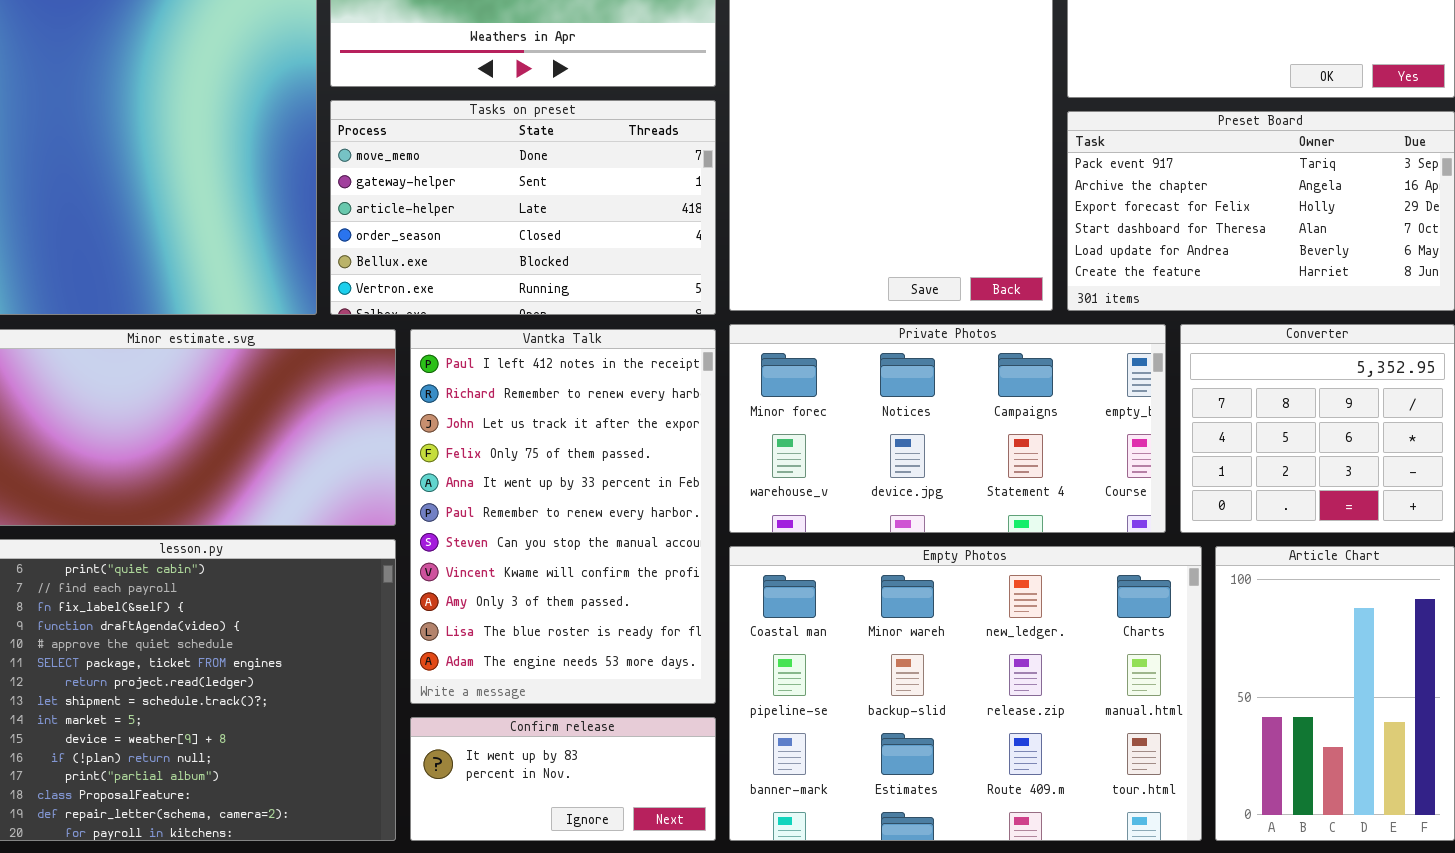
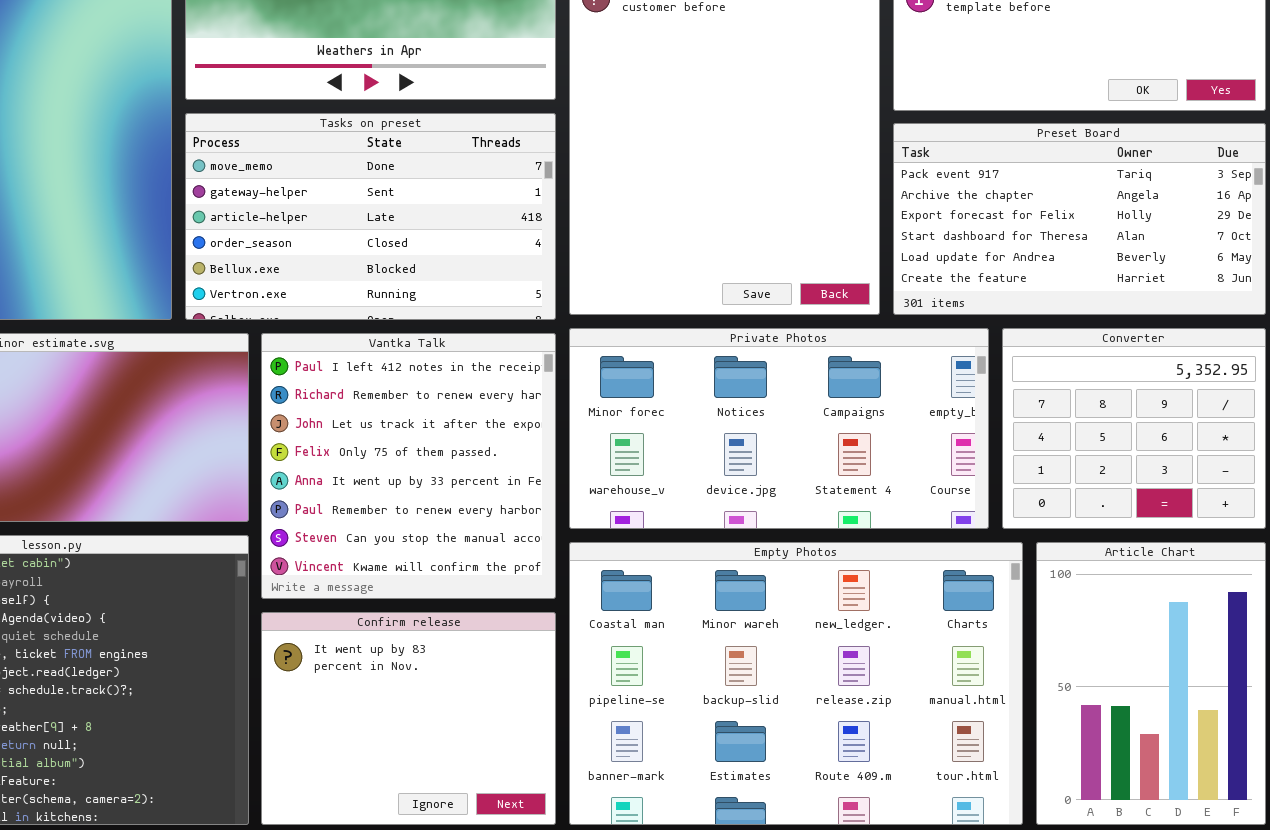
Vantka Talk: [410,329,716,704] -> [261,333,556,599], resized
Confirm release: [410,717,716,841] -> [261,612,556,825], resized

